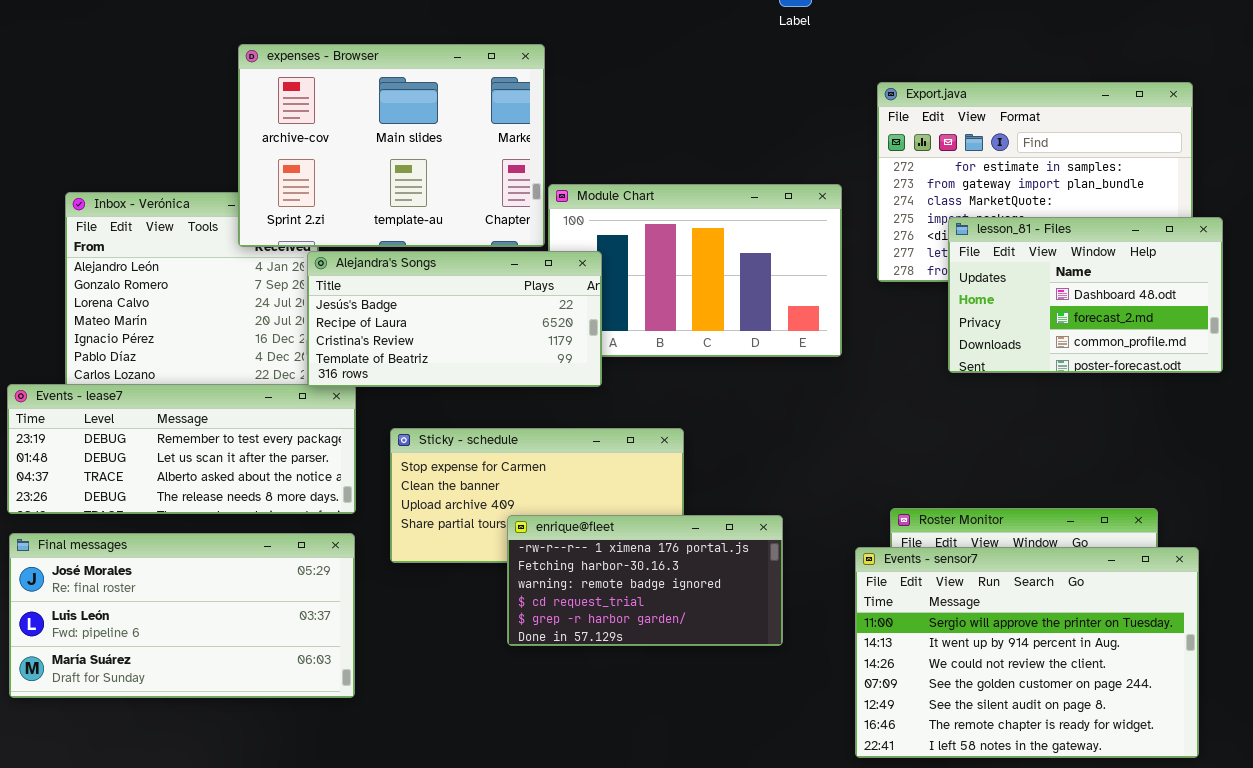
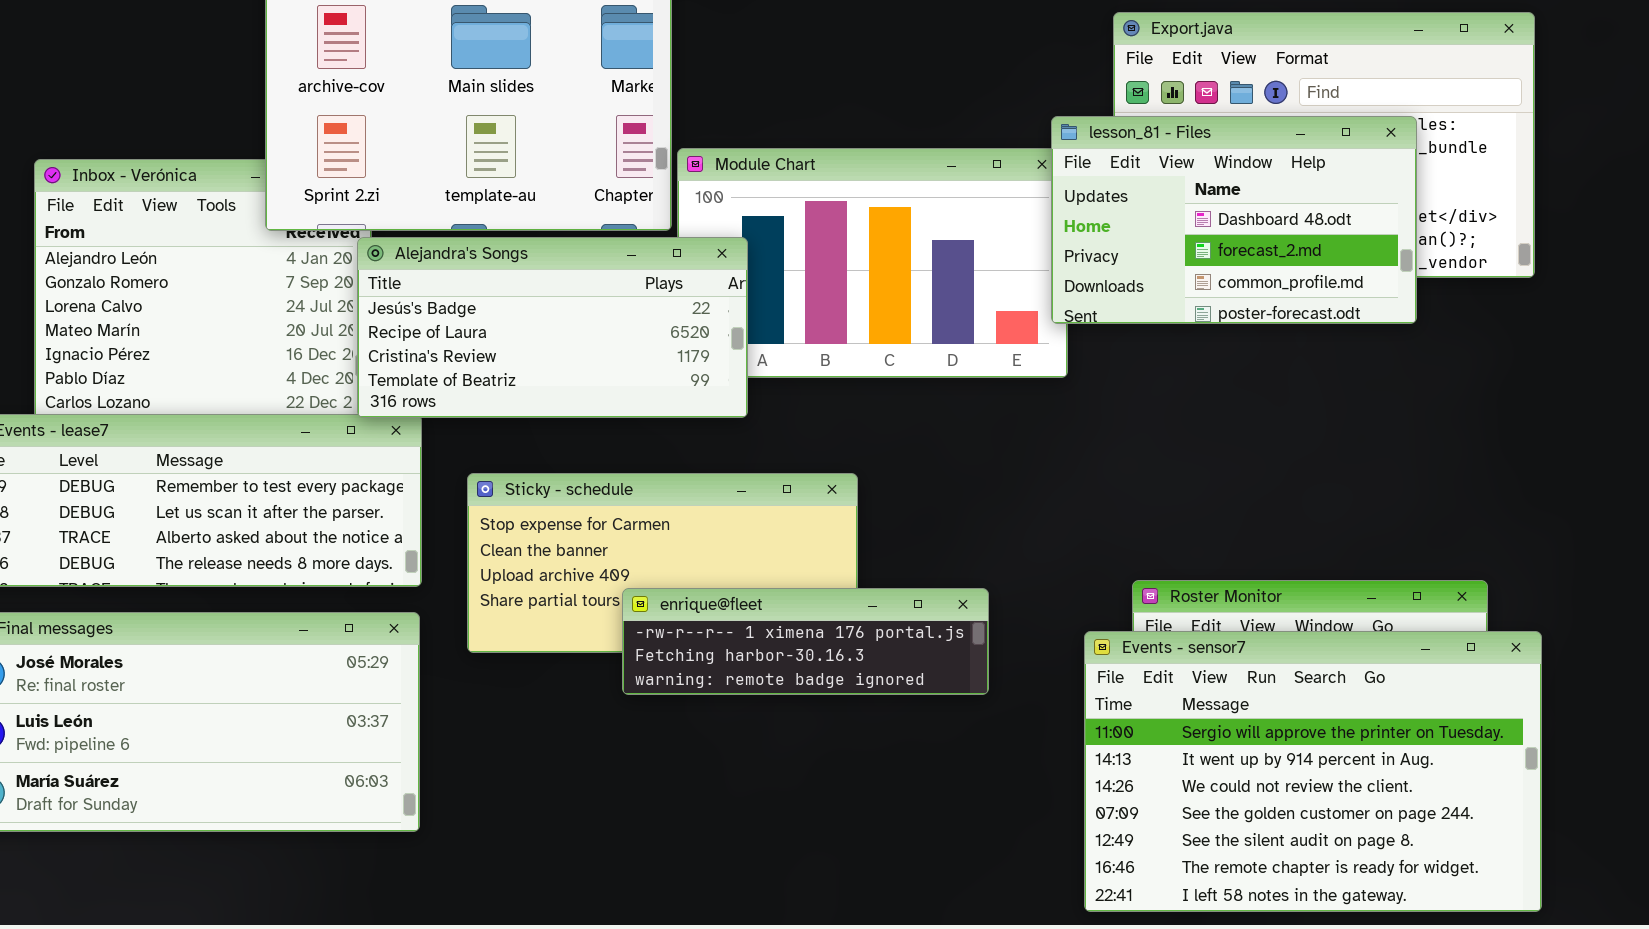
lesson_81 - Files: [948,217,1223,373] -> [1051,116,1417,324], moved
enrique@fleet: [507,515,783,646] -> [622,588,989,695], resized

